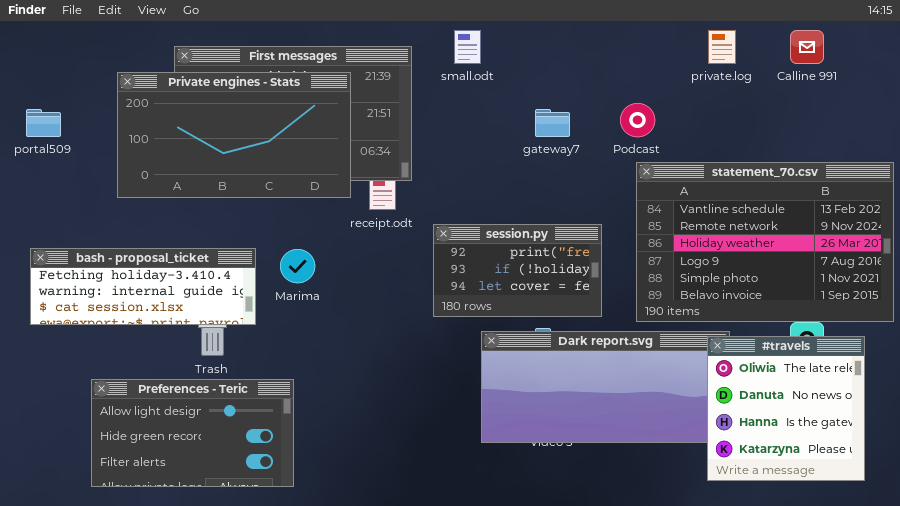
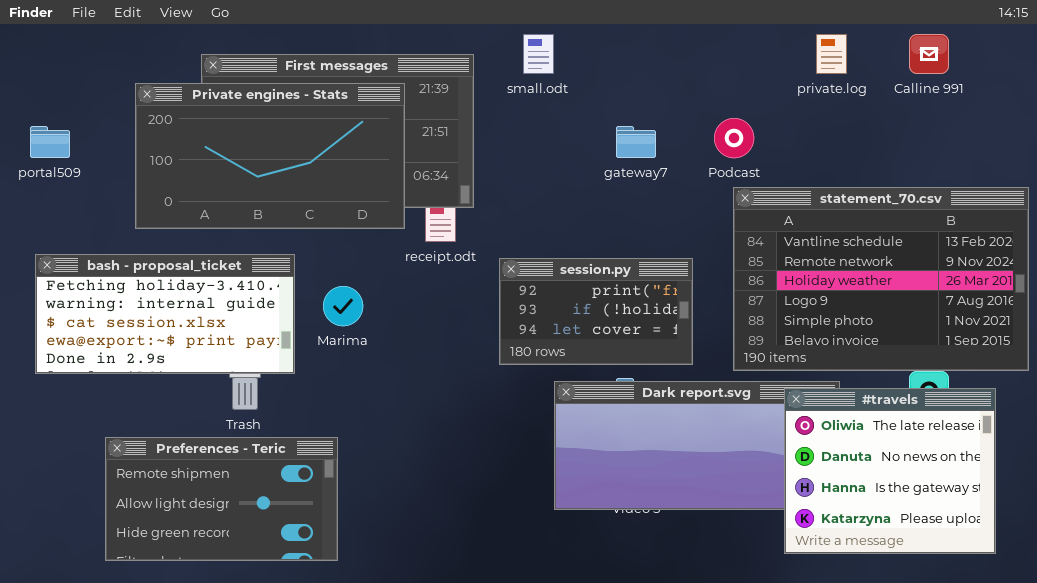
bash - proposal_ticket: [30,248,256,325] -> [35,254,295,374], resized
#travels: [707,336,865,481] -> [784,388,996,554], resized
Preferences - Teric: [91,379,294,487] -> [105,437,338,561], scrolled up 1 row

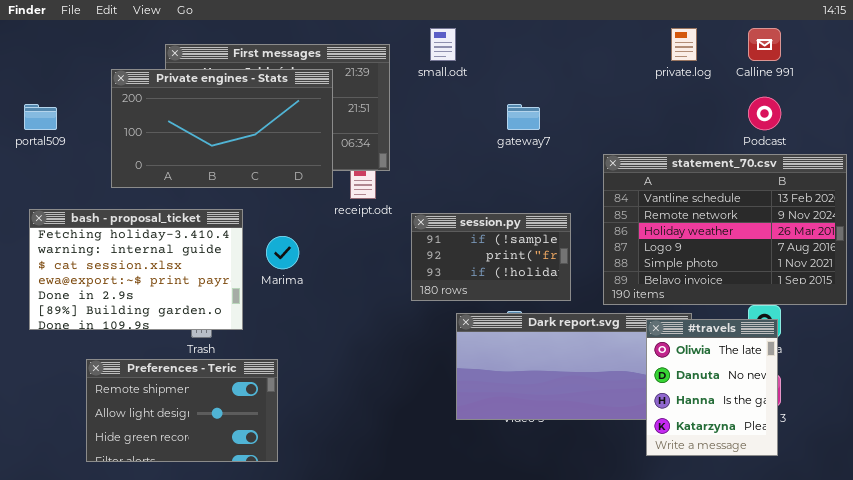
Podcast: [714,118,754,158] -> [748,97,781,130], moved
bash - proposal_ticket: [35,254,295,374] -> [29,209,243,330], resized
session.py: [499,258,693,365] -> [411,213,571,301], scrolled up 1 row
#travels: [784,388,996,554] -> [646,319,778,456], resized

